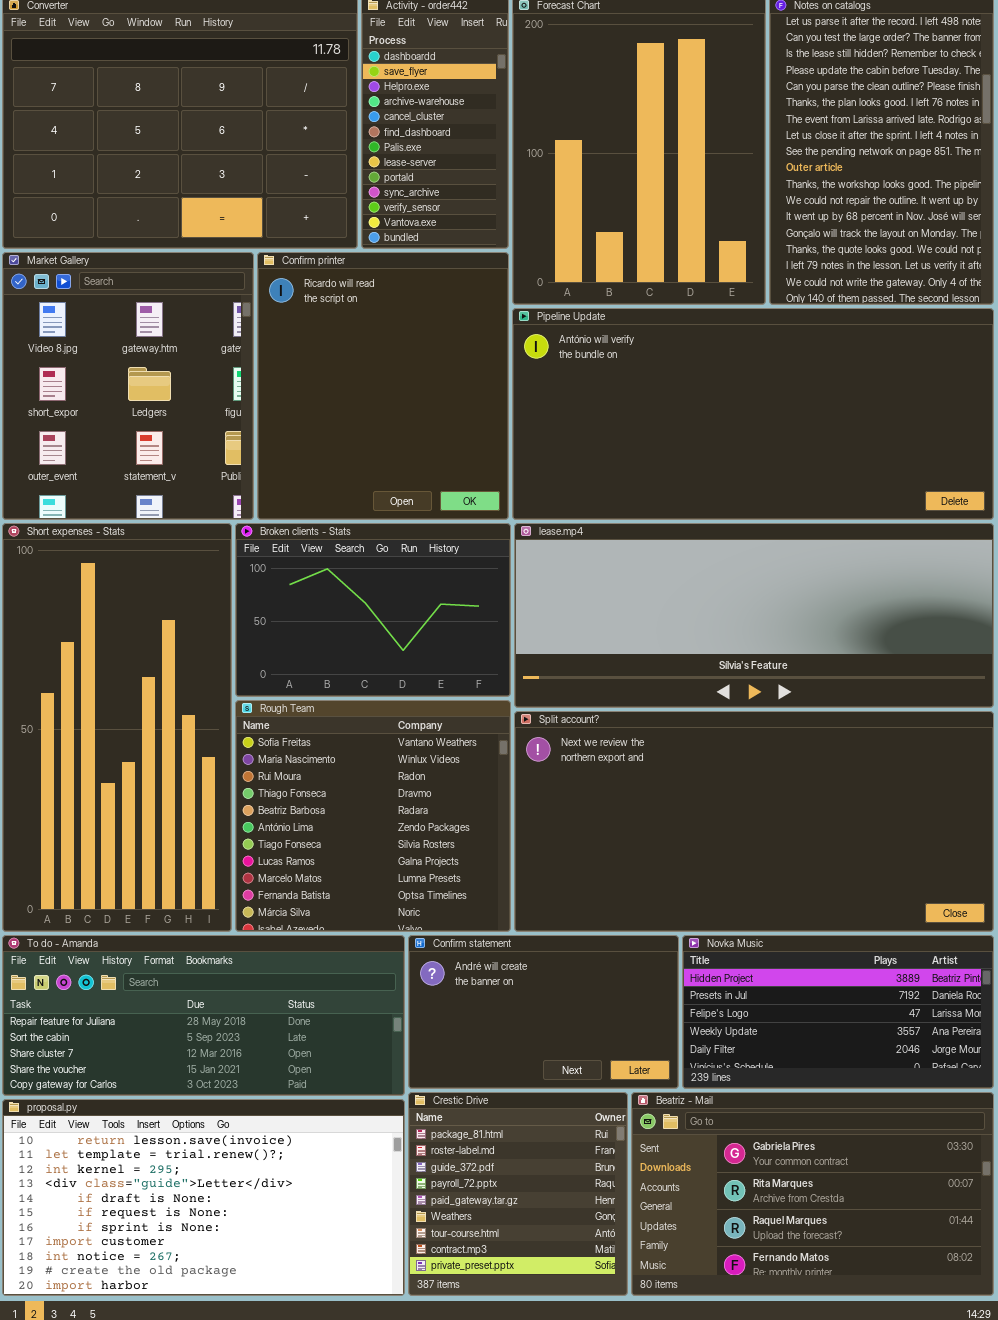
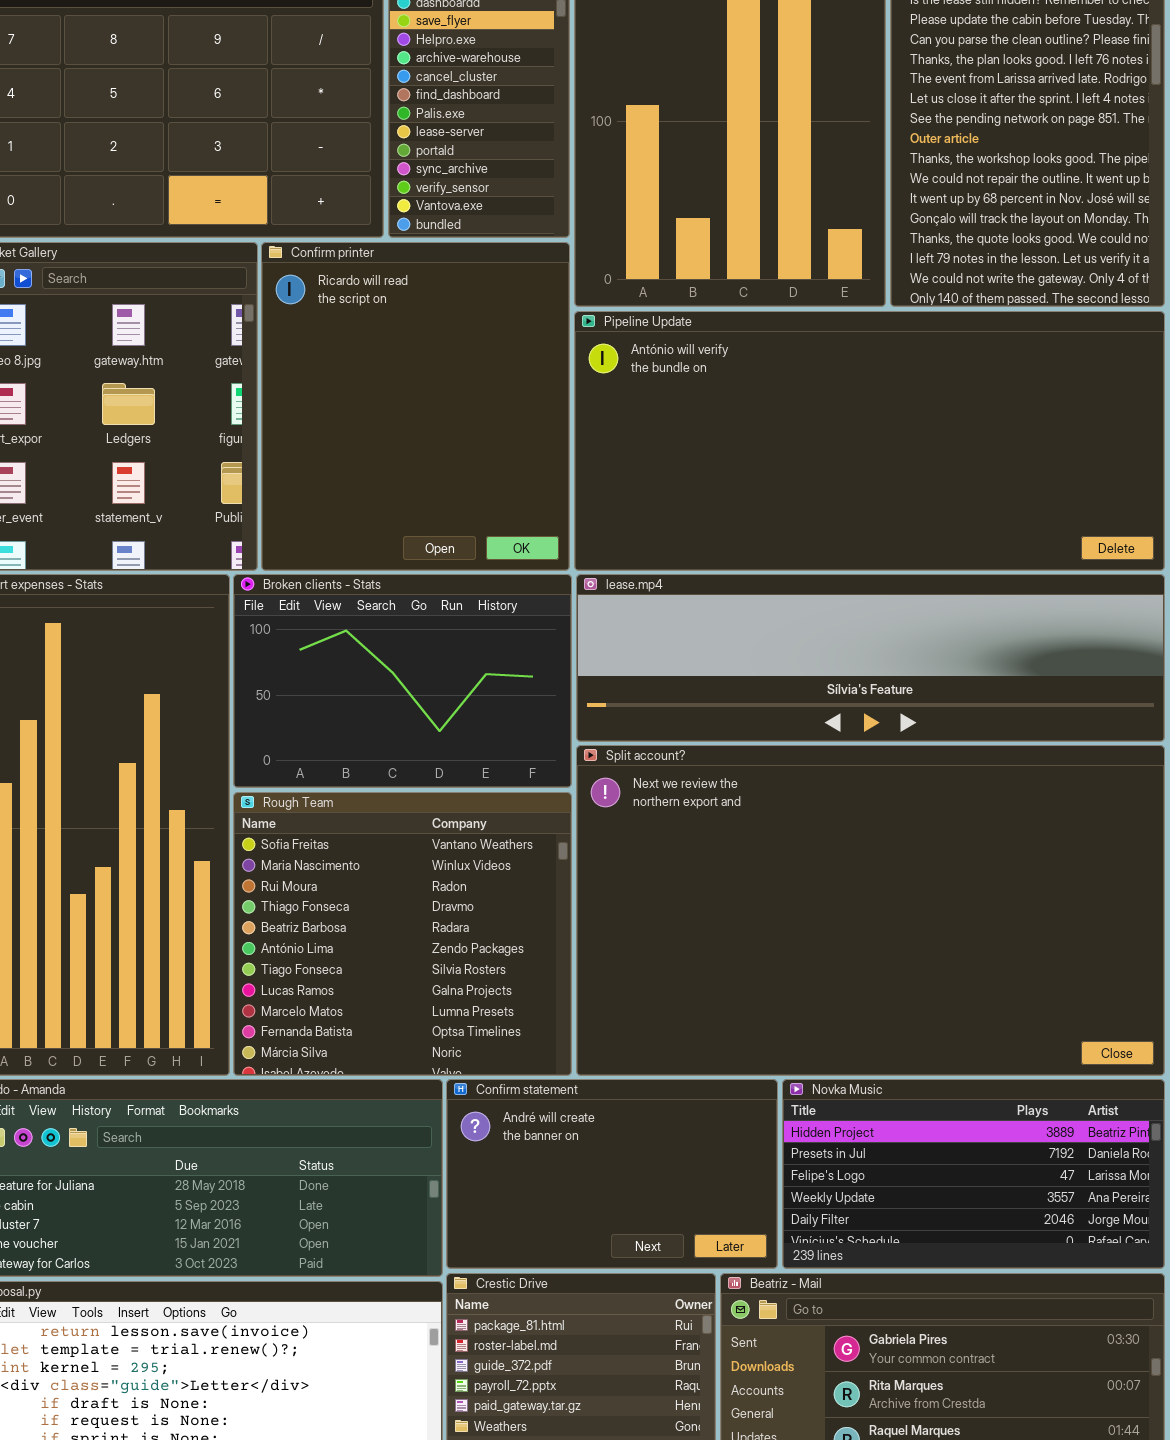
lease.mp4: [514,523,994,708] -> [576,574,1165,742], resized
Split account?: [514,711,994,932] -> [576,745,1165,1076], resized

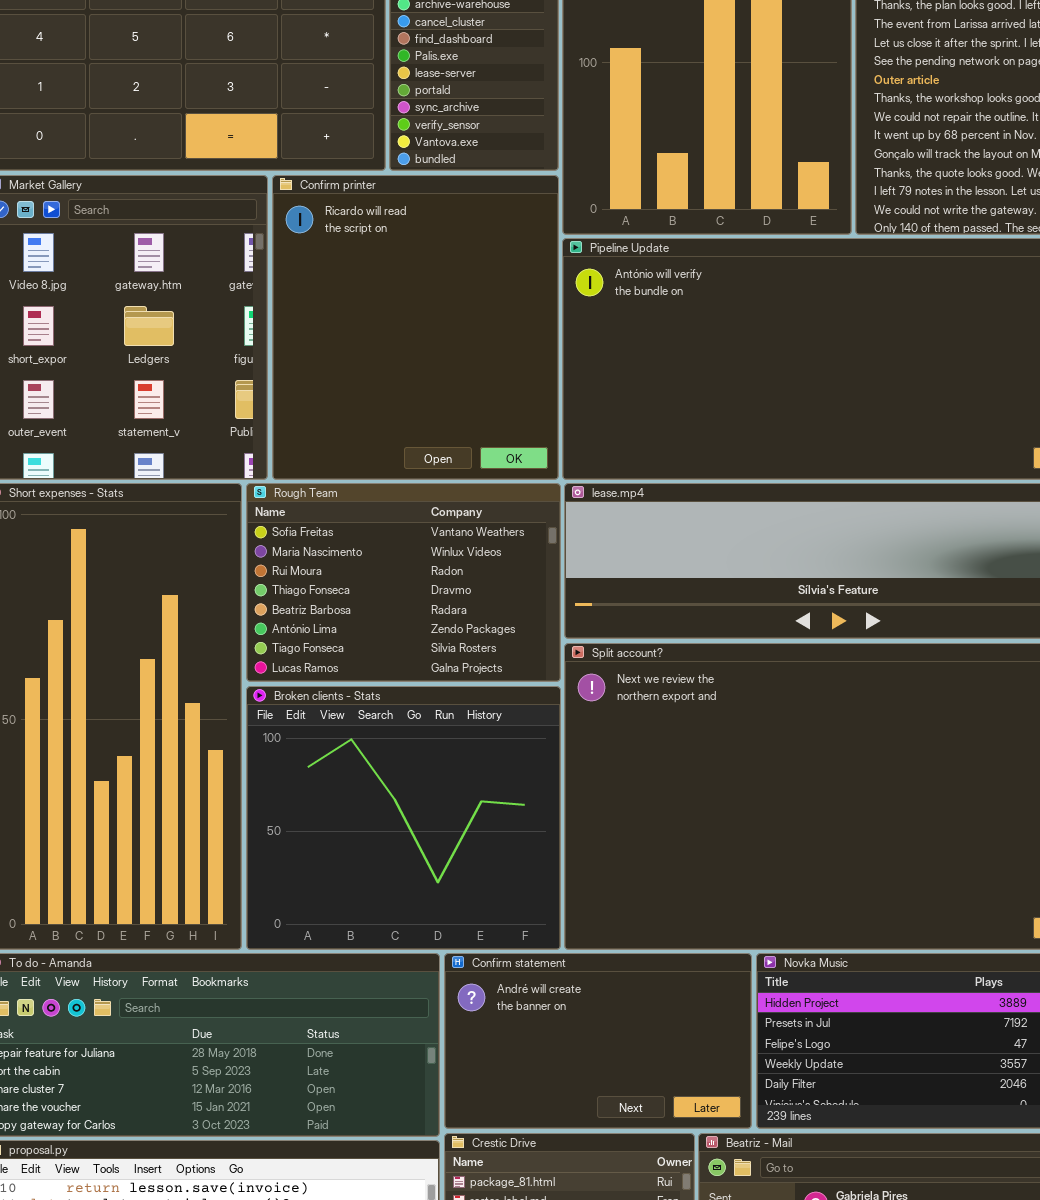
Broken clients - Stats: [233,574,572,788] -> [246,686,561,950], moved, resized
Rough Team: [233,792,572,1076] -> [246,483,561,682], moved, resized

